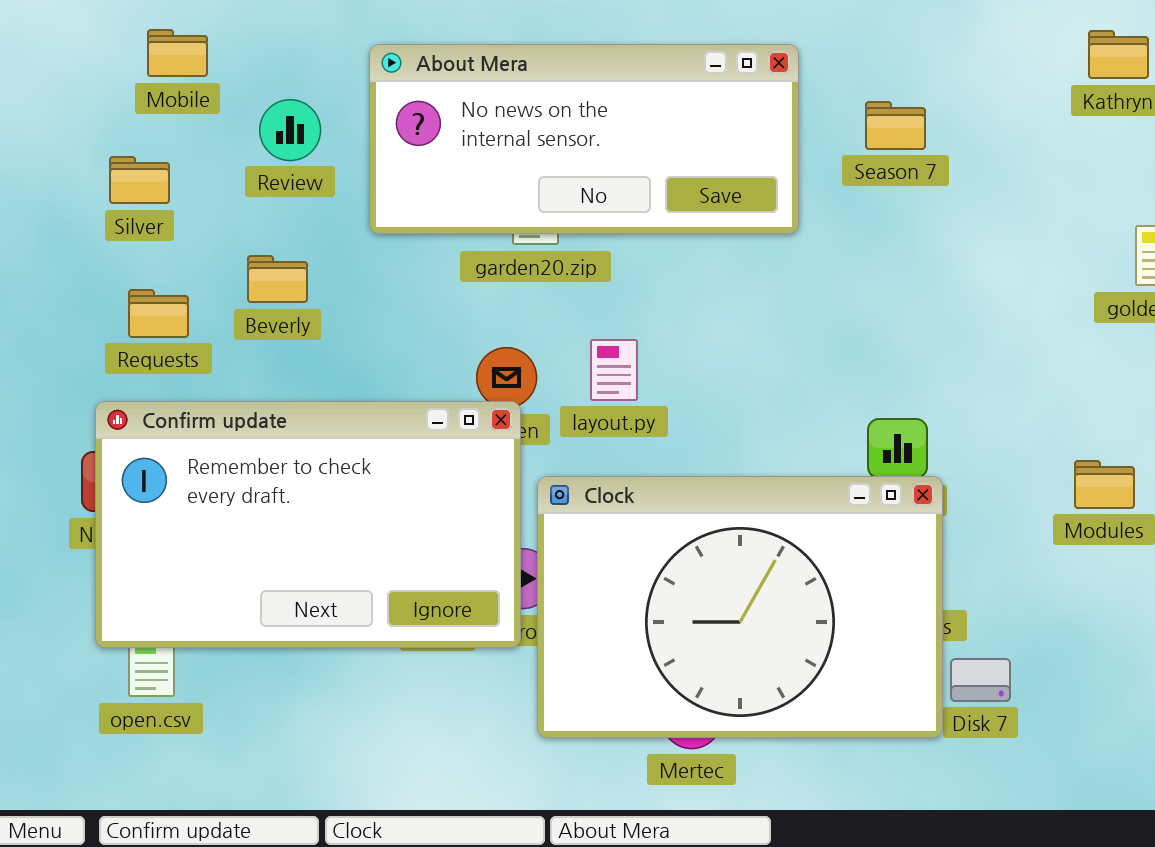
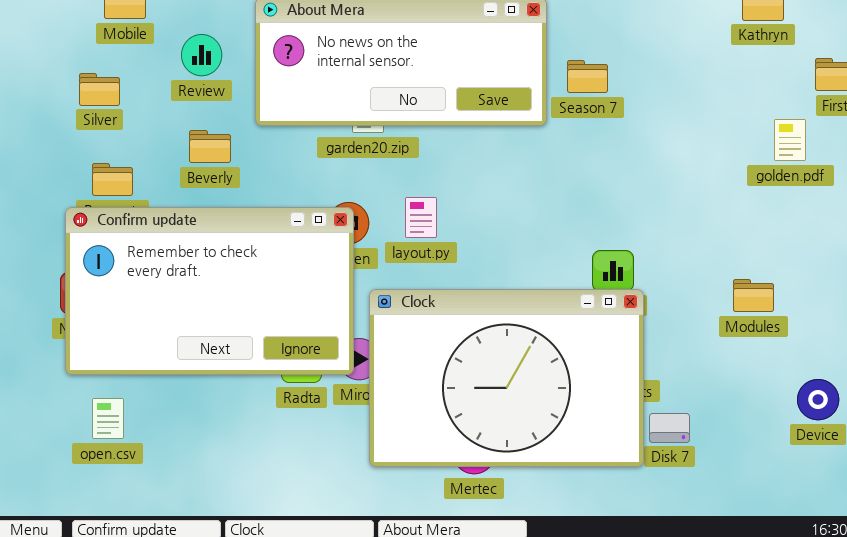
Season 7: [865,101,926,150] -> [567,60,608,93], moved
Beverly: [247,255,308,303] -> [189,130,231,163], moved
Confirm update: [95,401,521,648] -> [65,207,354,375], moved

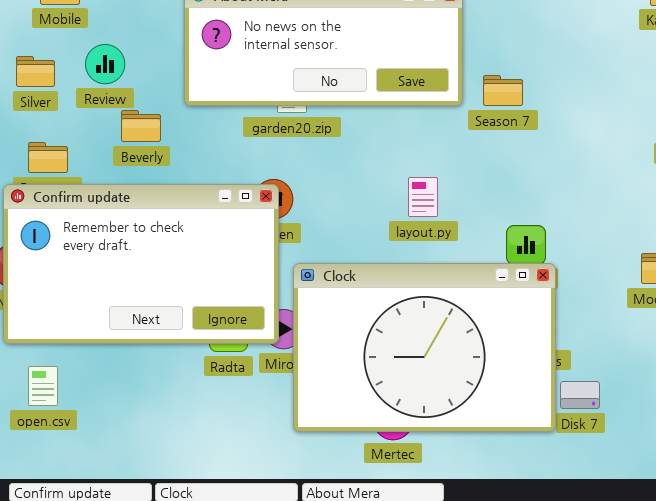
Review: [181,34,222,76] -> [85,44,125,84], moved
Season 7: [567,60,608,93] -> [483,75,523,106], moved
layout.py: [405,197,437,238] -> [408,177,438,217], moved

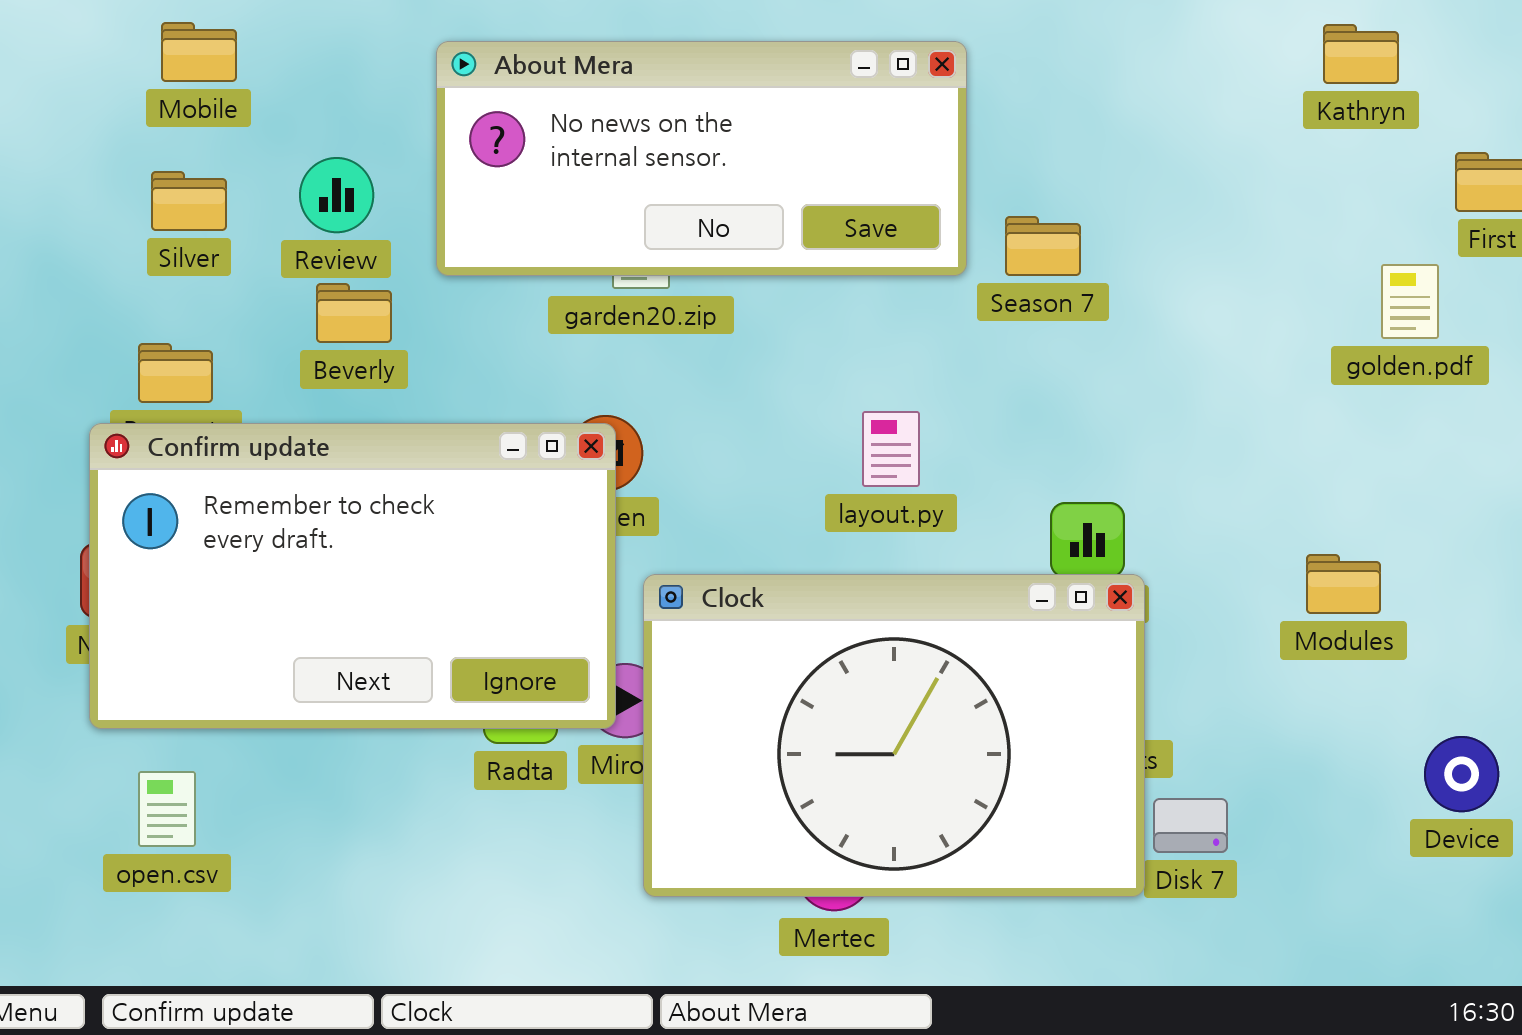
Review: [85,44,125,84] -> [299,157,374,233], moved
Silver: [16,56,55,87] -> [151,171,227,231], moved

